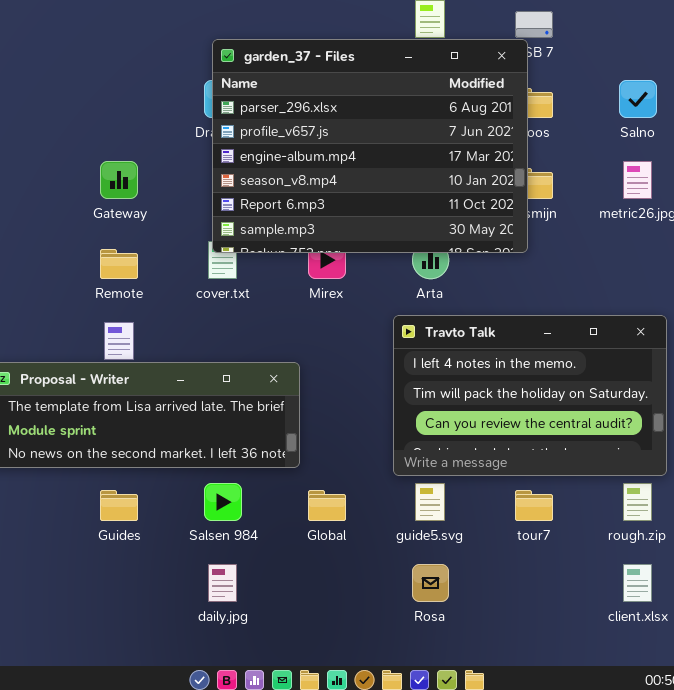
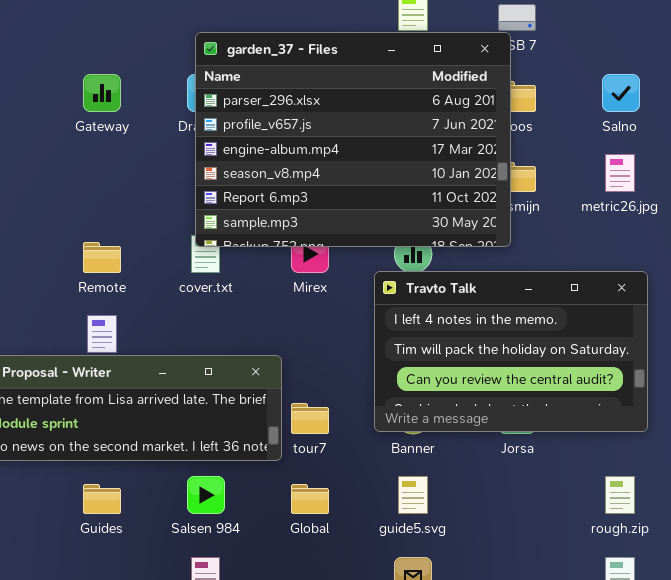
Gateway: [100,161,138,199] -> [83,74,121,112], moved
Travto Talk: [393,315,667,476] -> [374,271,648,432], moved
tour7: [515,490,553,521] -> [291,403,329,434], moved

